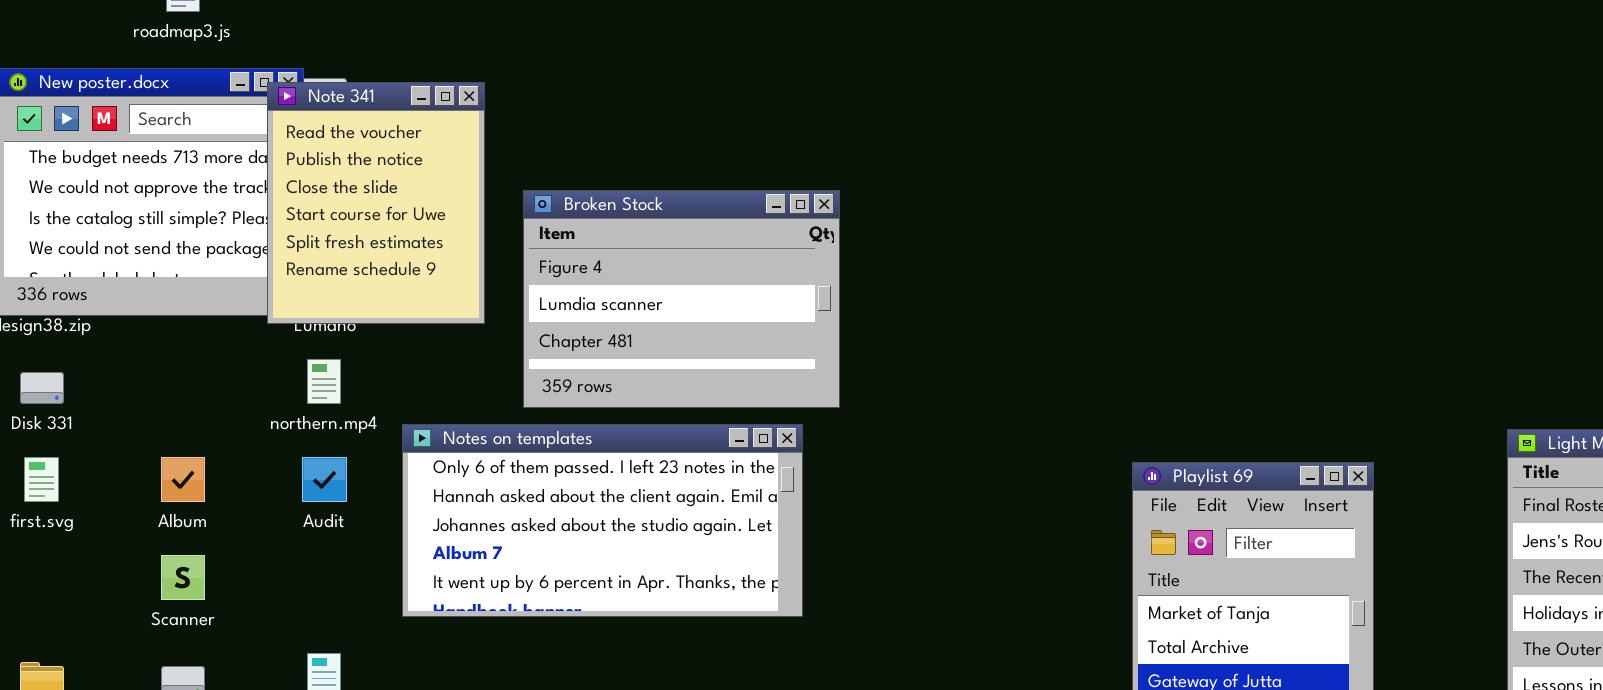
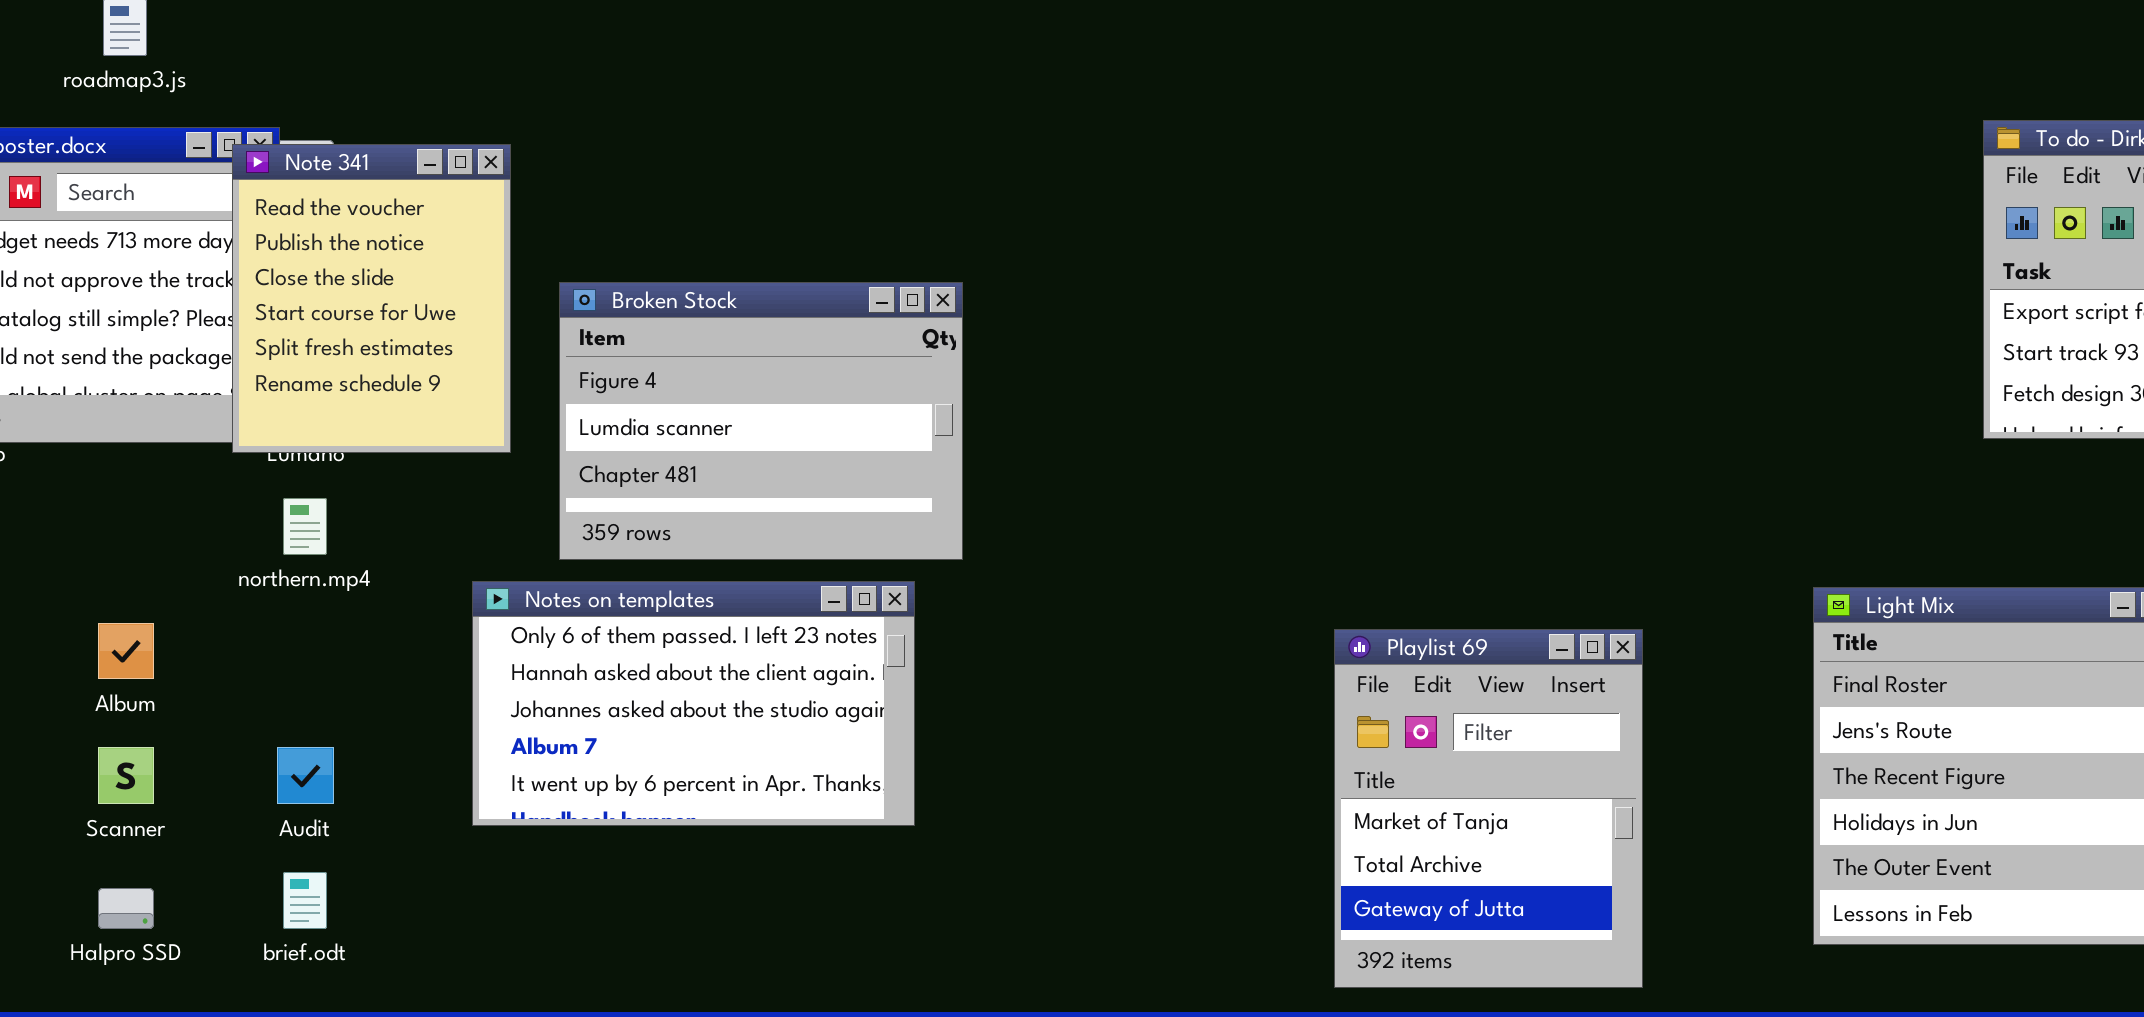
Notes on templates: [402,424,803,617] -> [472,581,915,826], resized
Audit: [302,457,347,502] -> [277,747,334,804], moved

